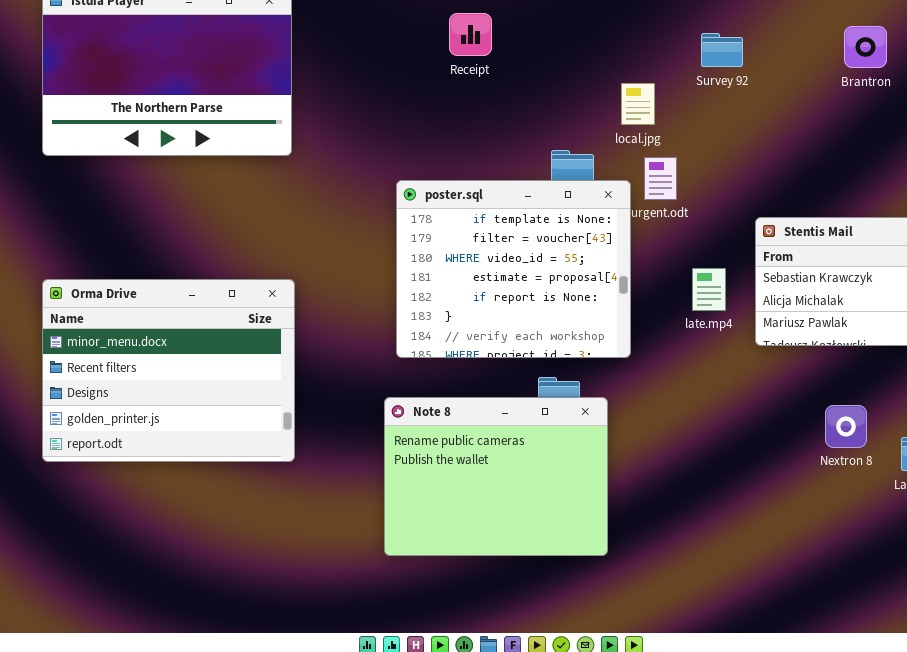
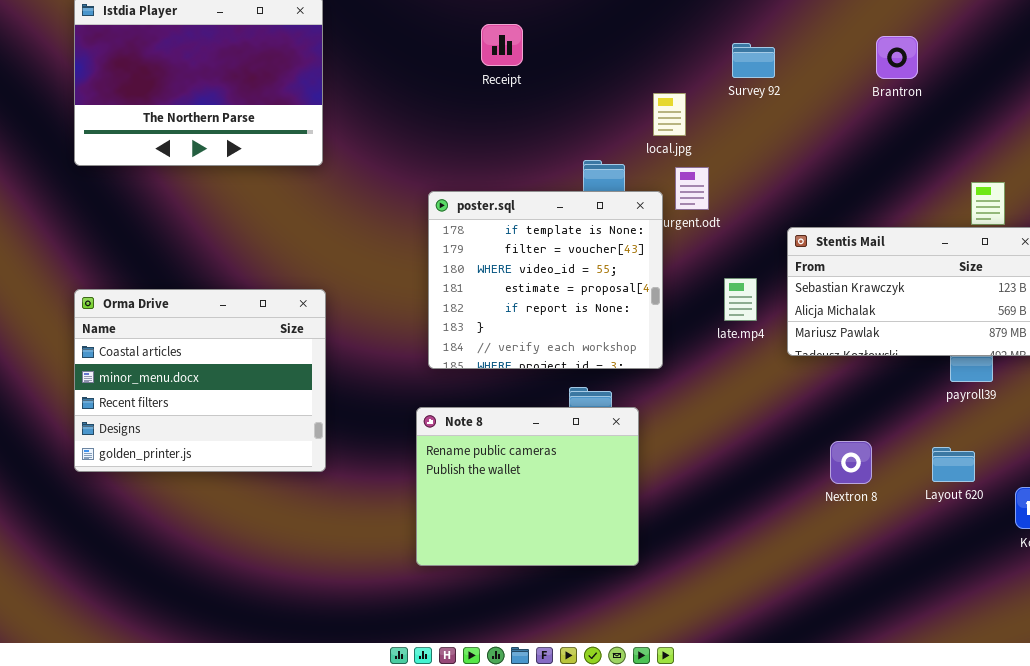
Orma Drive: [42,279,295,462] -> [74,289,326,472], scrolled up 1 row
Nextron 8: [825,405,867,448] -> [830,441,872,484], moved

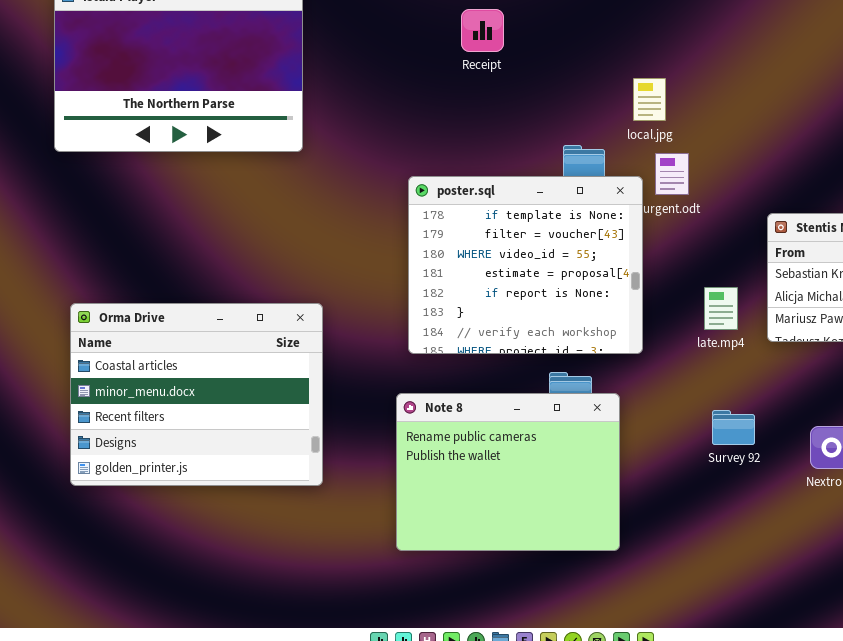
Survey 92: [732,43,775,78] -> [712,410,755,445], moved
late.mp4: [724,278,757,321] -> [704,287,738,330], moved
Orma Drive: [74,289,326,472] -> [70,303,323,486], moved

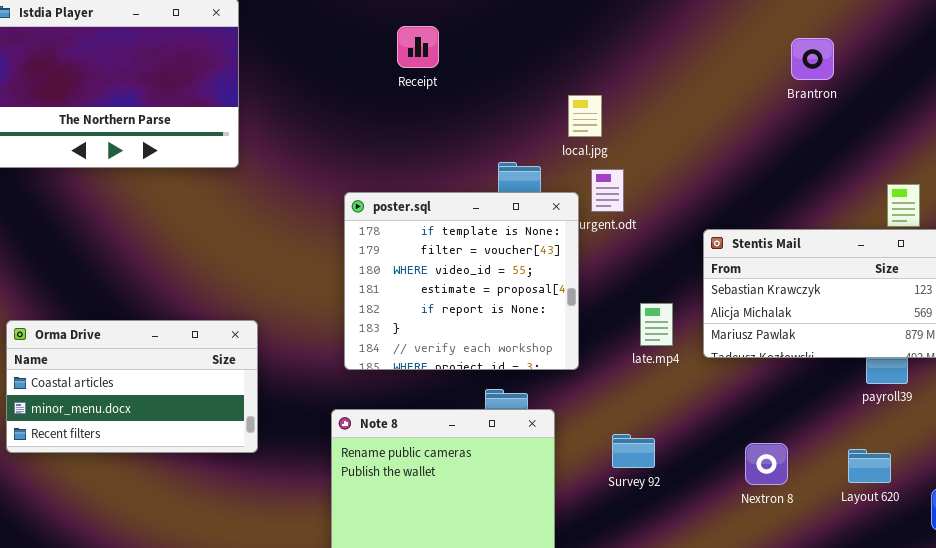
Orma Drive: [70,303,323,486] -> [6,320,258,453], resized
Survey 92: [712,410,755,445] -> [612,434,655,468], moved

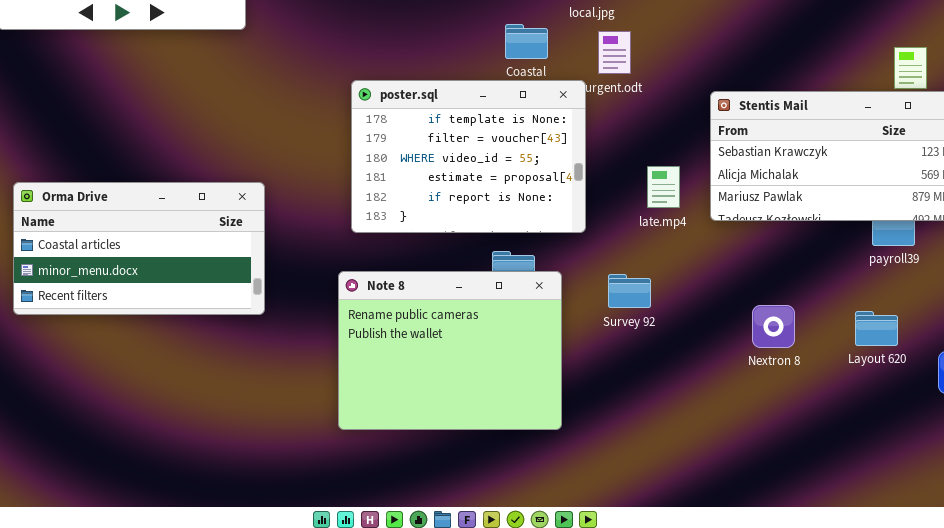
poster.sql: [344,192,579,370] -> [351,80,586,233], resized
Survey 92: [612,434,655,468] -> [608,274,651,308], moved

